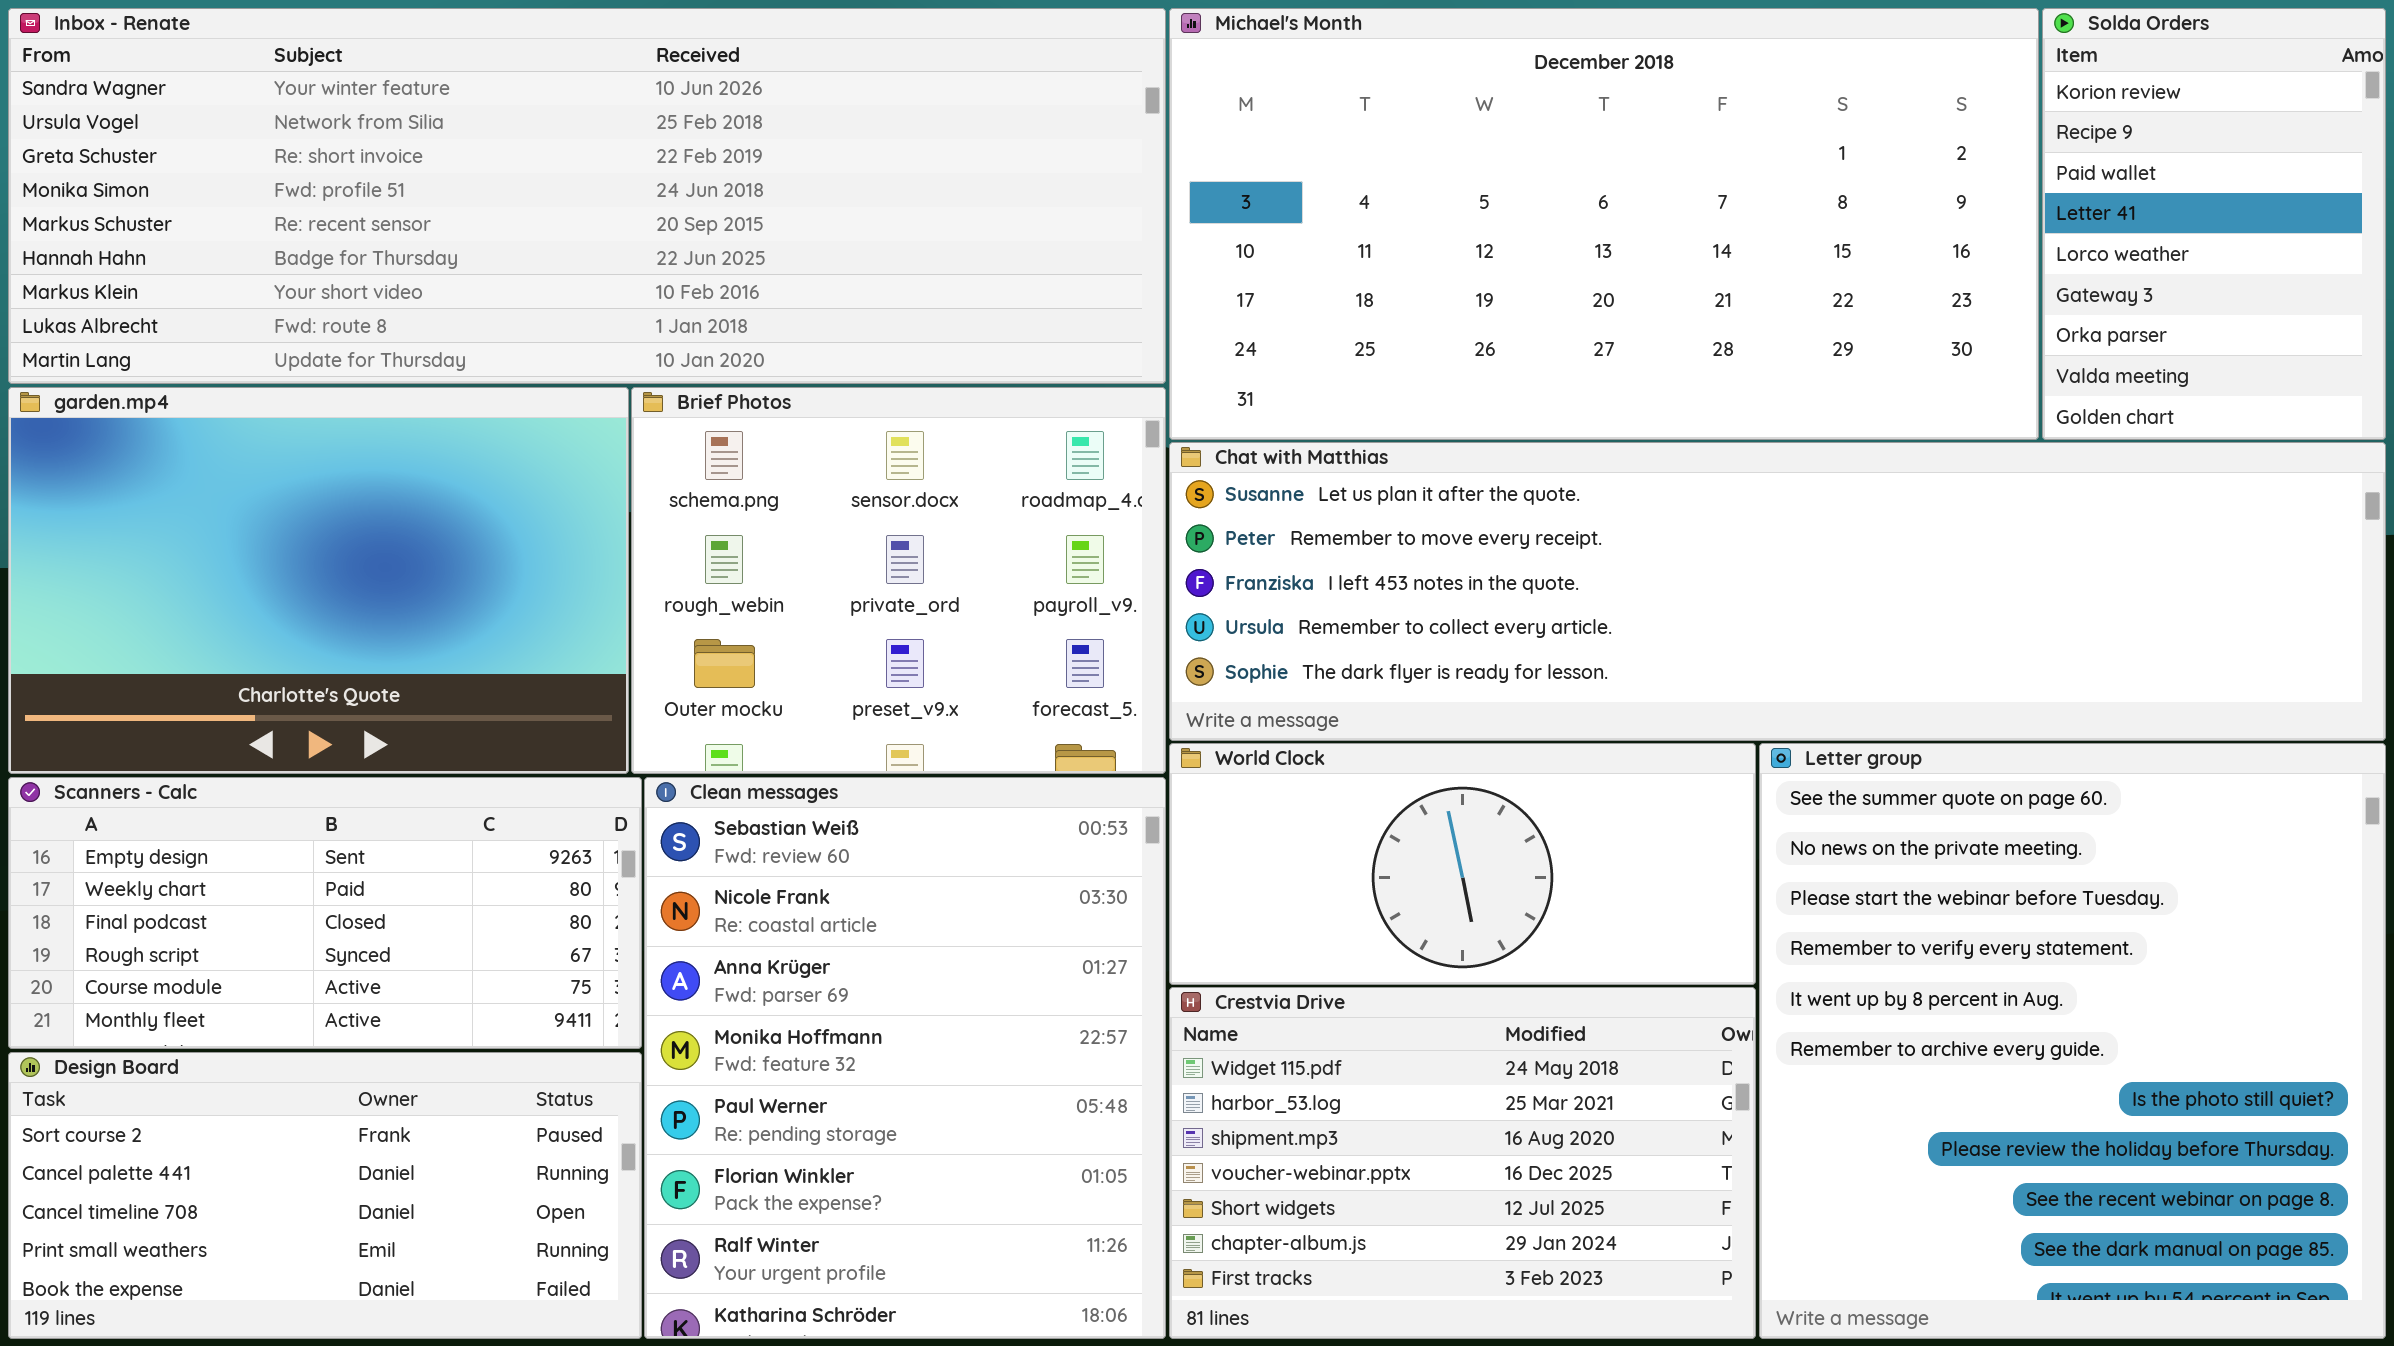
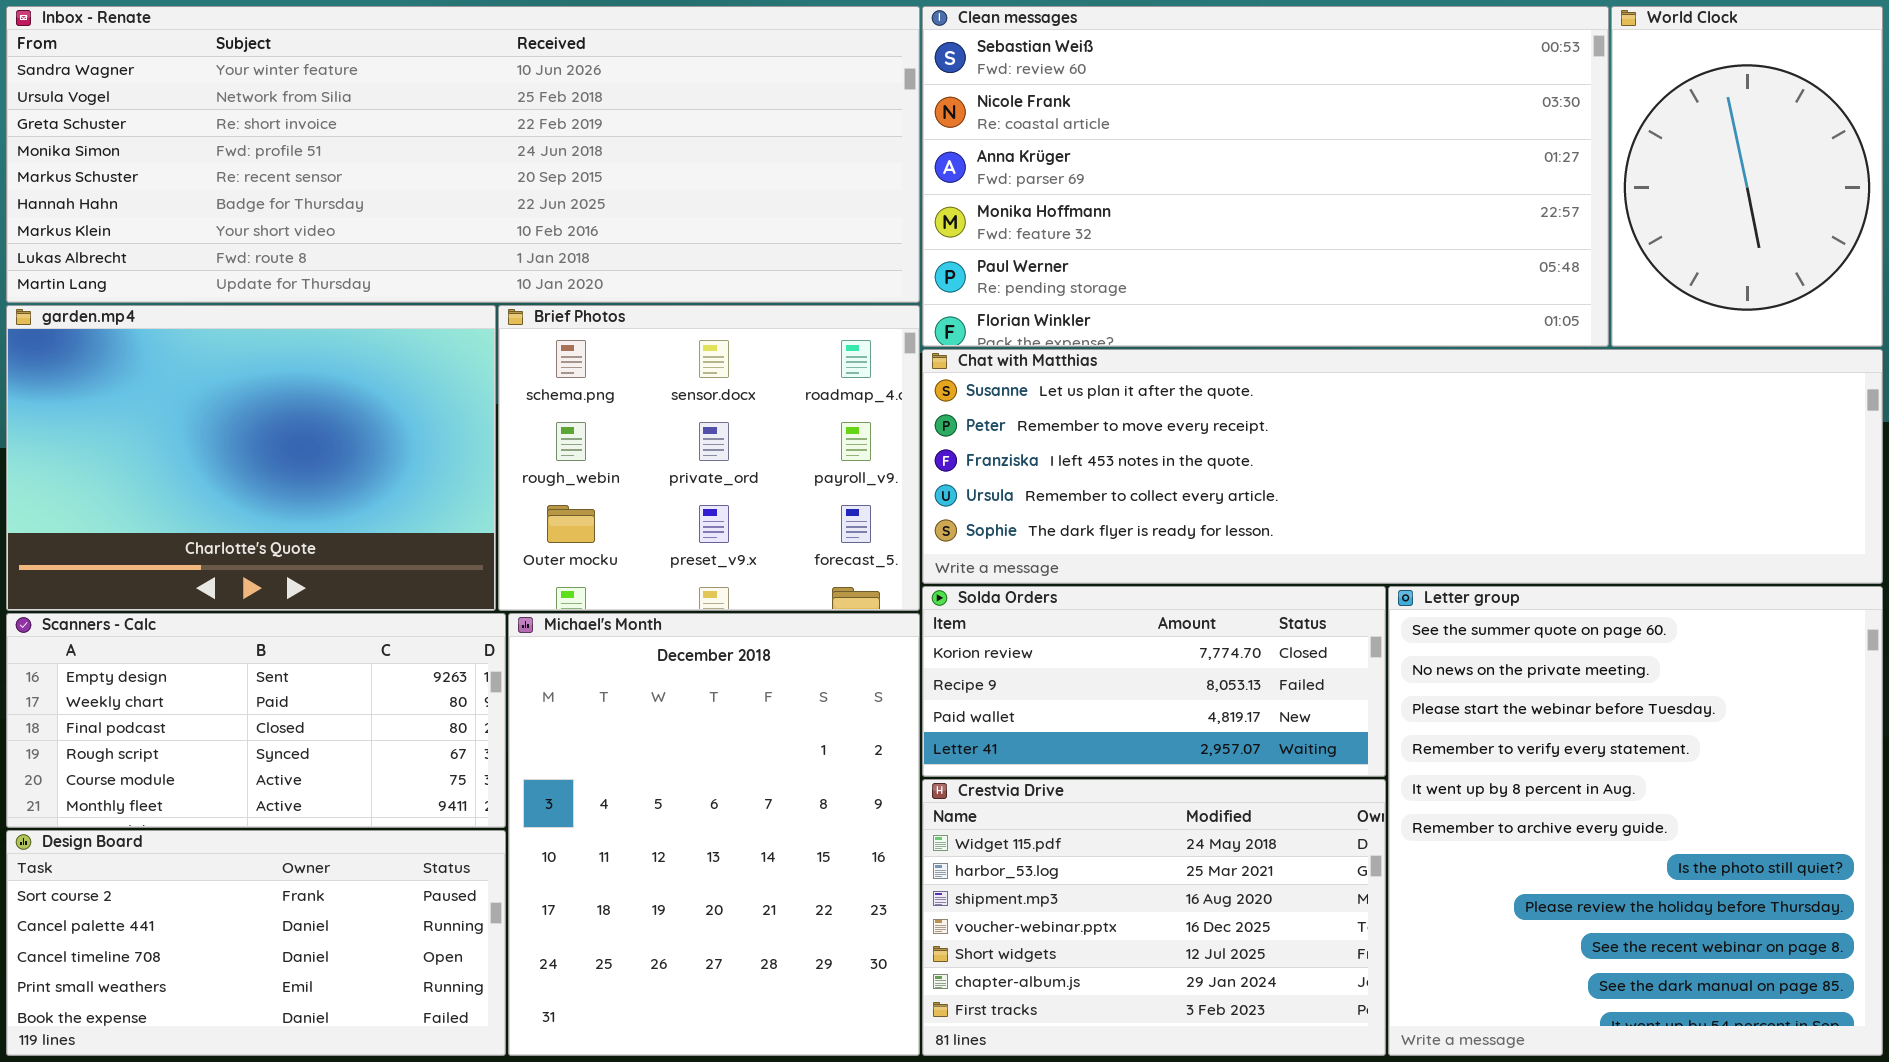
Michael's Month: [1169,8,2039,440] -> [508,613,920,1056], moved, resized
Solda Orders: [2042,8,2386,440] -> [922,586,1386,777], moved, resized
World Clock: [1169,743,1756,985] -> [1611,6,1883,347], moved, resized
Clean messages: [644,777,1166,1339] -> [922,6,1609,347], moved, resized

